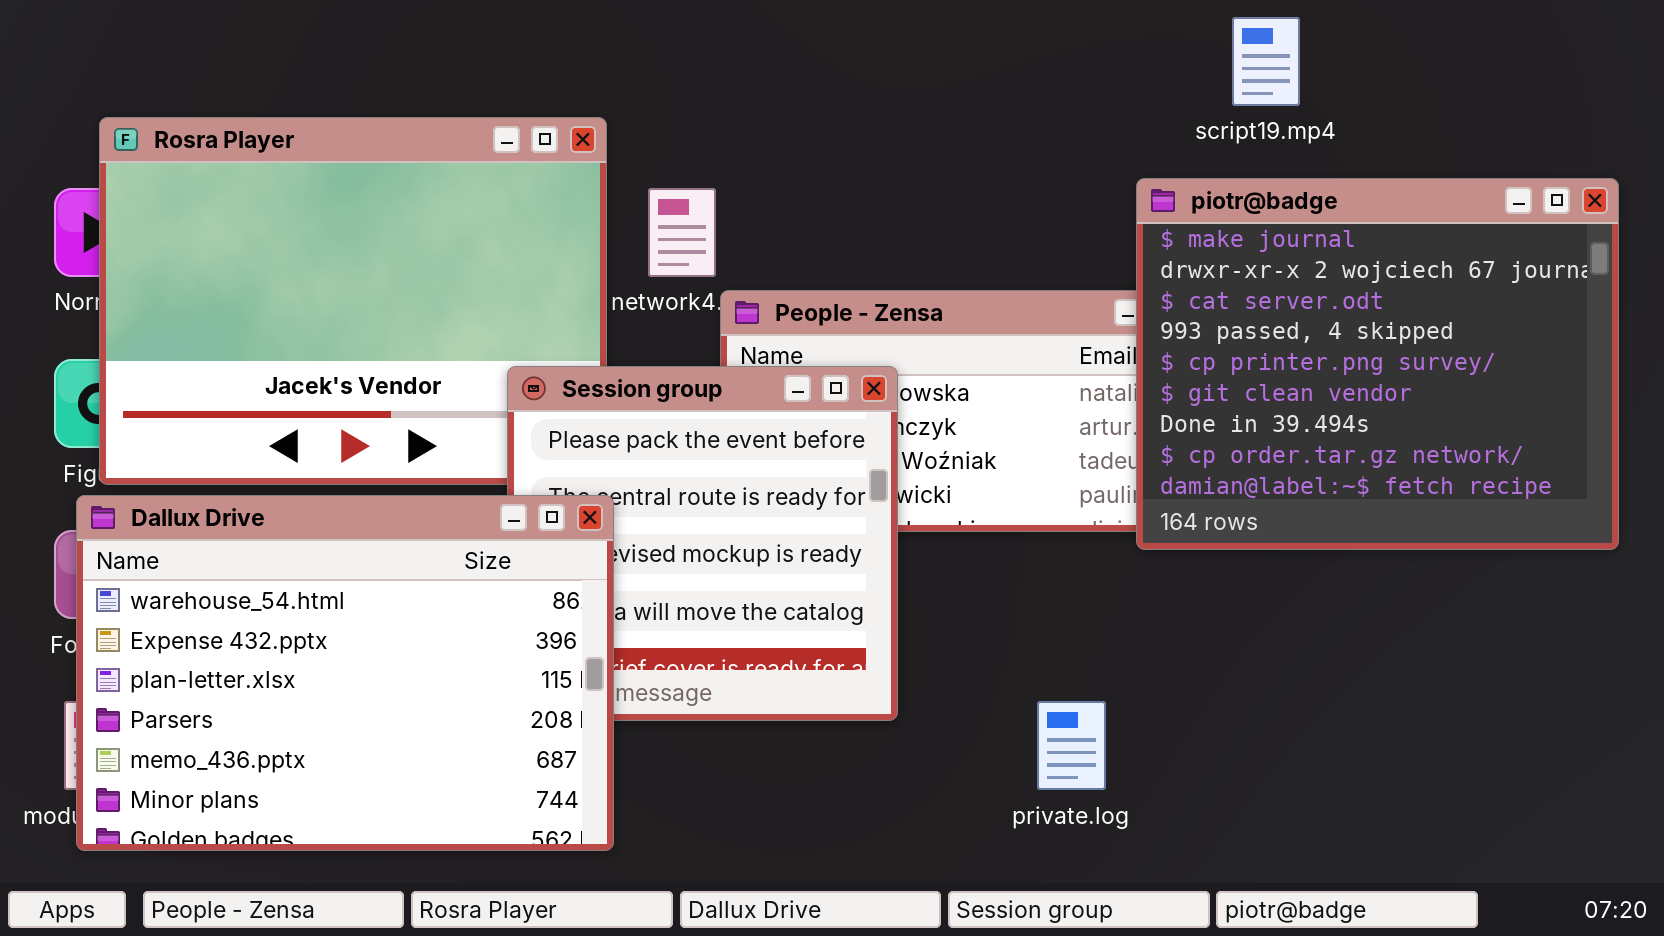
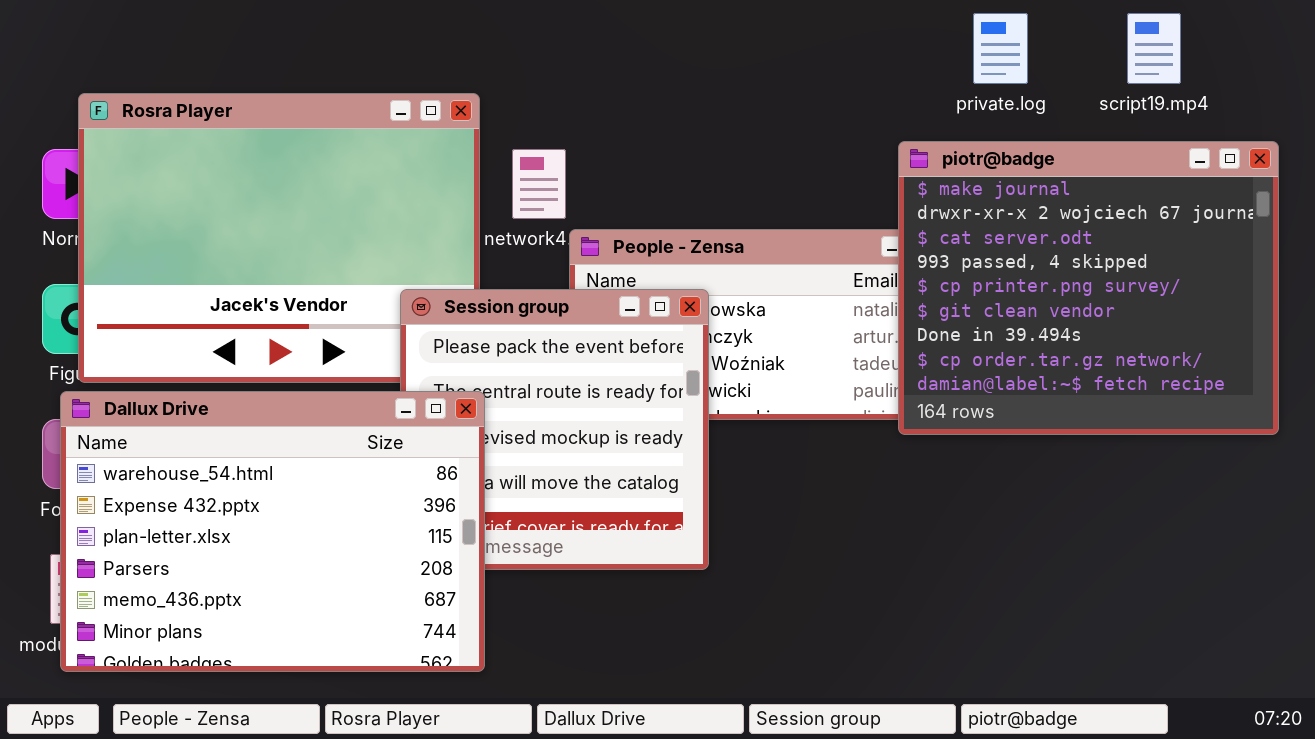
script19.mp4: [1232,17,1300,106] -> [1127,13,1181,84], moved
private.log: [1037,701,1106,790] -> [973,13,1028,84], moved

